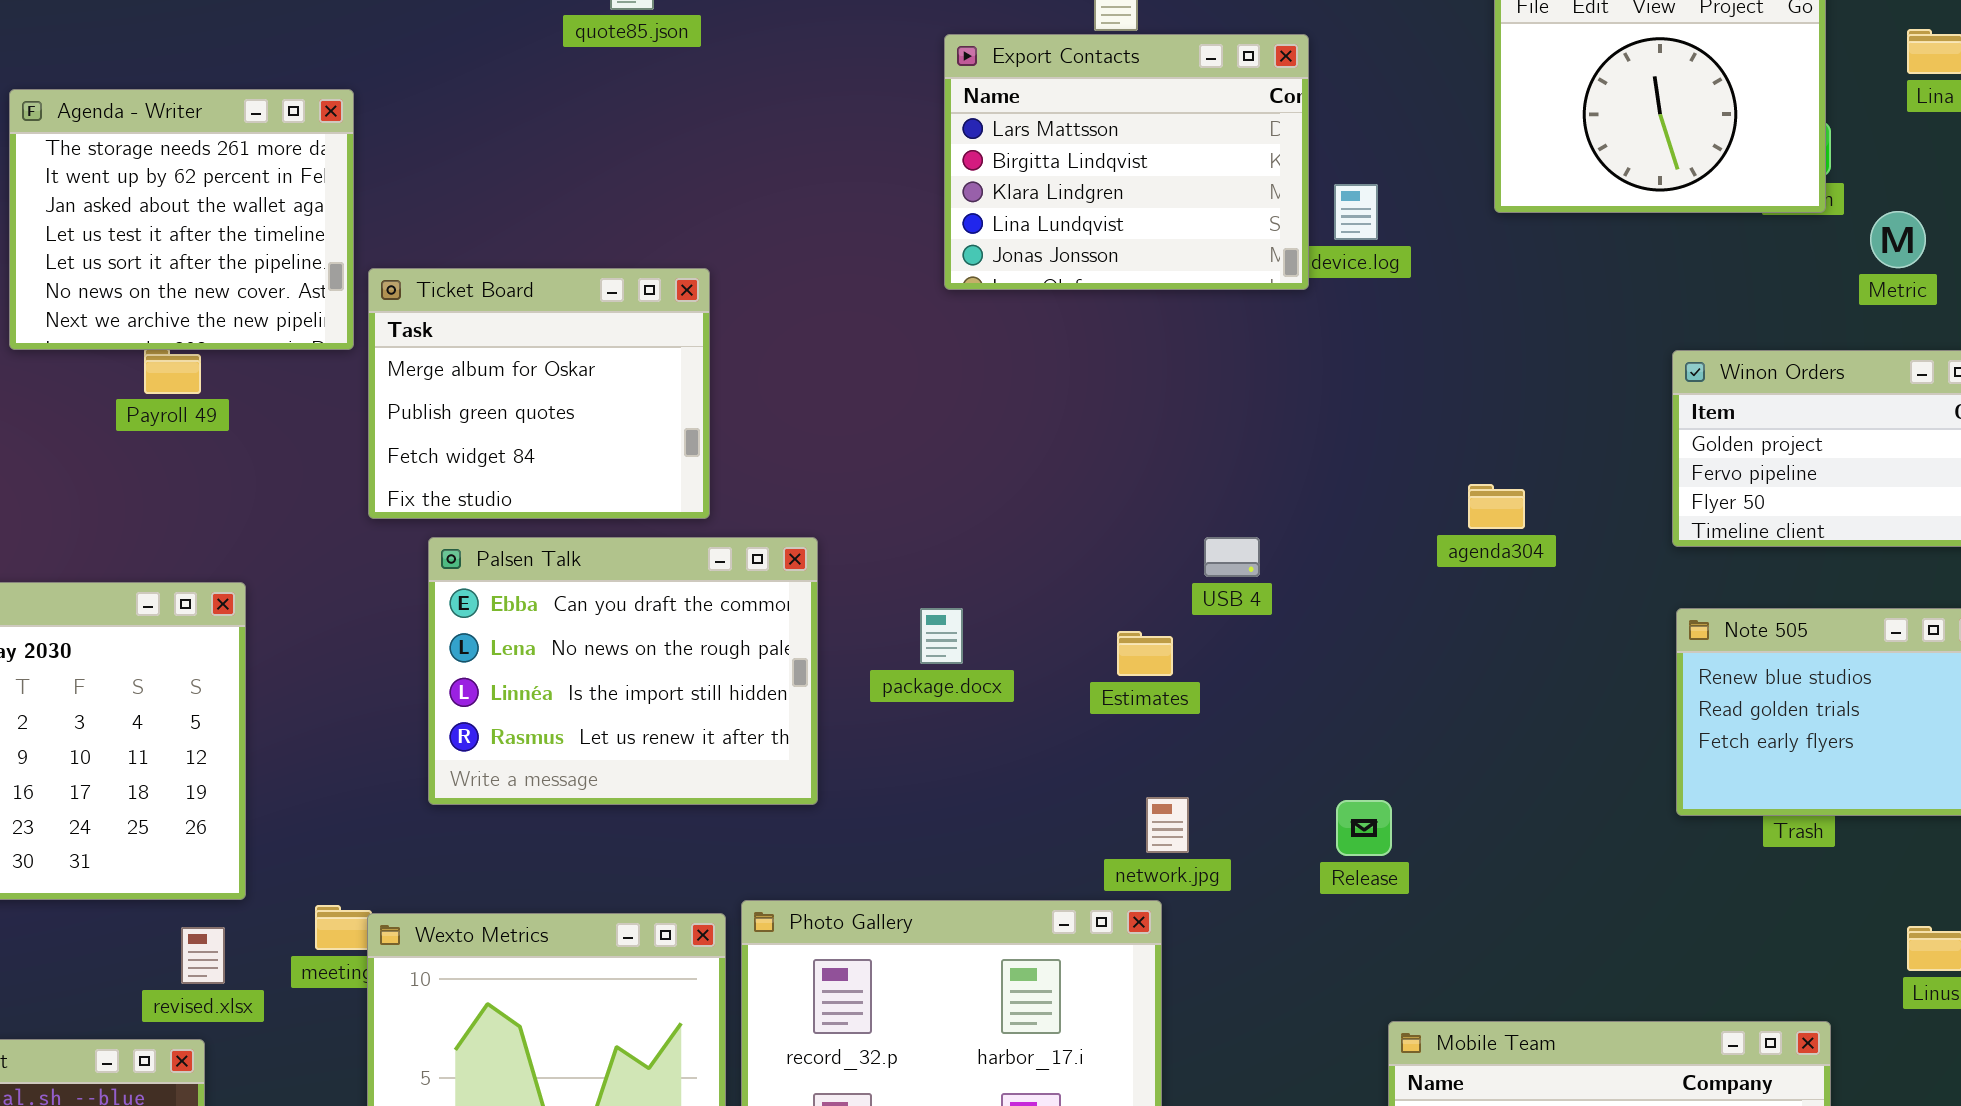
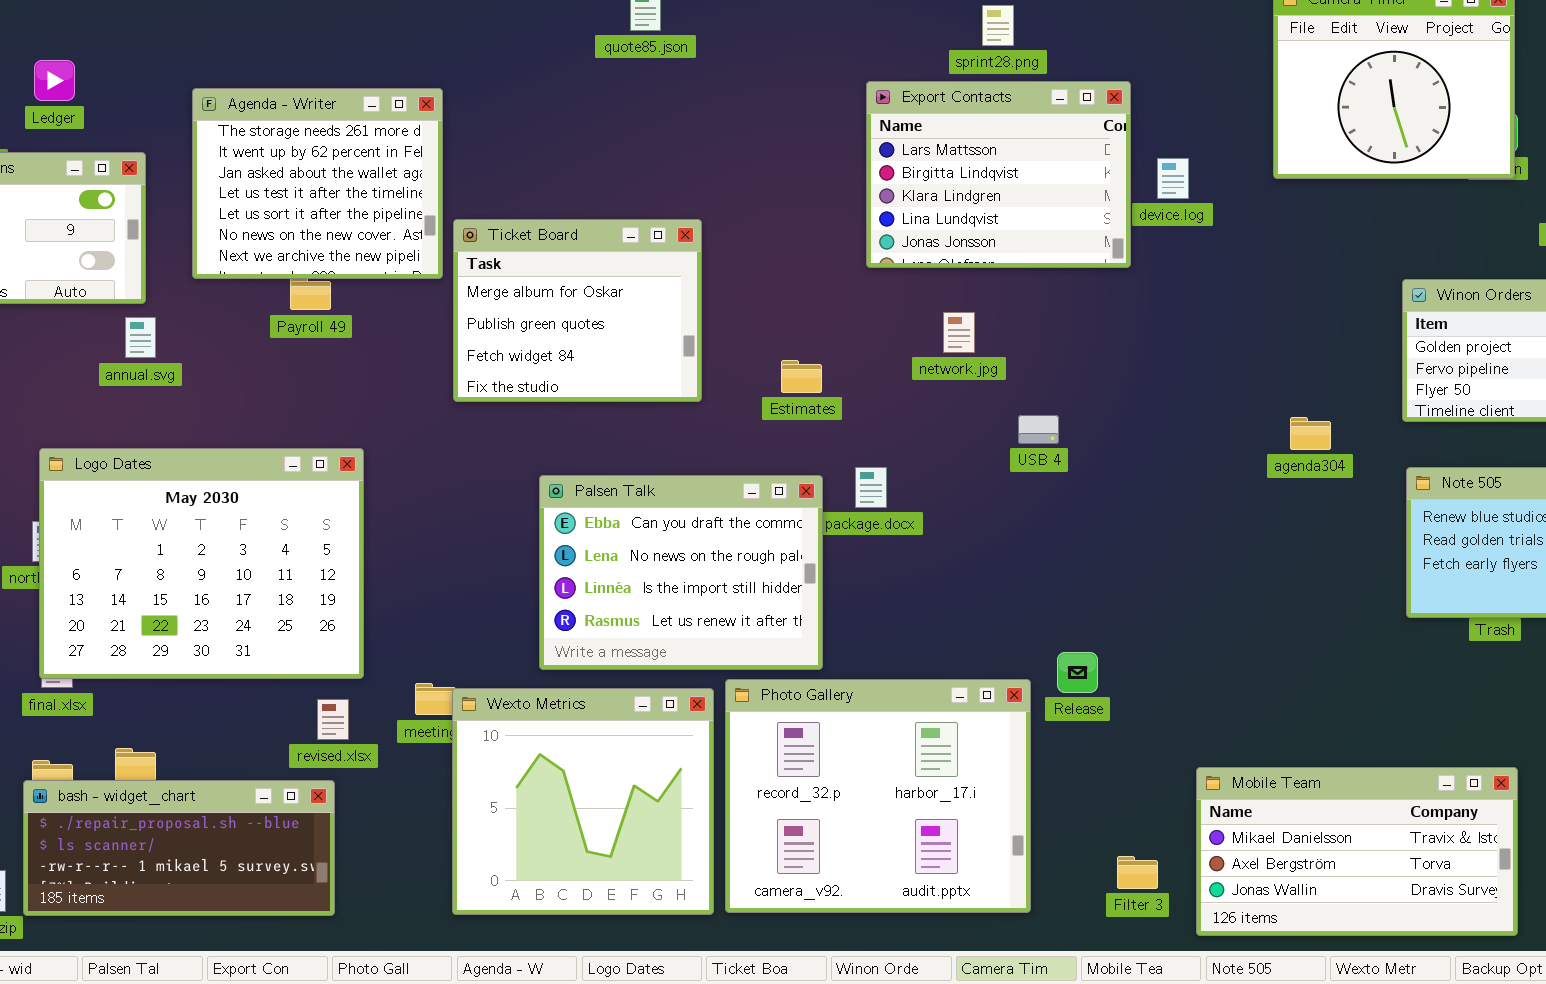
Export Contacts: [944,34,1309,290] -> [866,81,1131,268], moved
agenda304: [1468,484,1525,529] -> [1290,417,1331,450], moved
Palsen Talk: [428,537,818,805] -> [539,475,823,670], moved
USB 4: [1204,537,1260,577] -> [1018,415,1059,444], moved
Estimates: [1117,631,1173,676] -> [781,360,822,393], moved
network.jpg: [1146,797,1189,853] -> [943,312,975,353], moved
Release: [1336,800,1392,856] -> [1057,652,1098,693], moved

